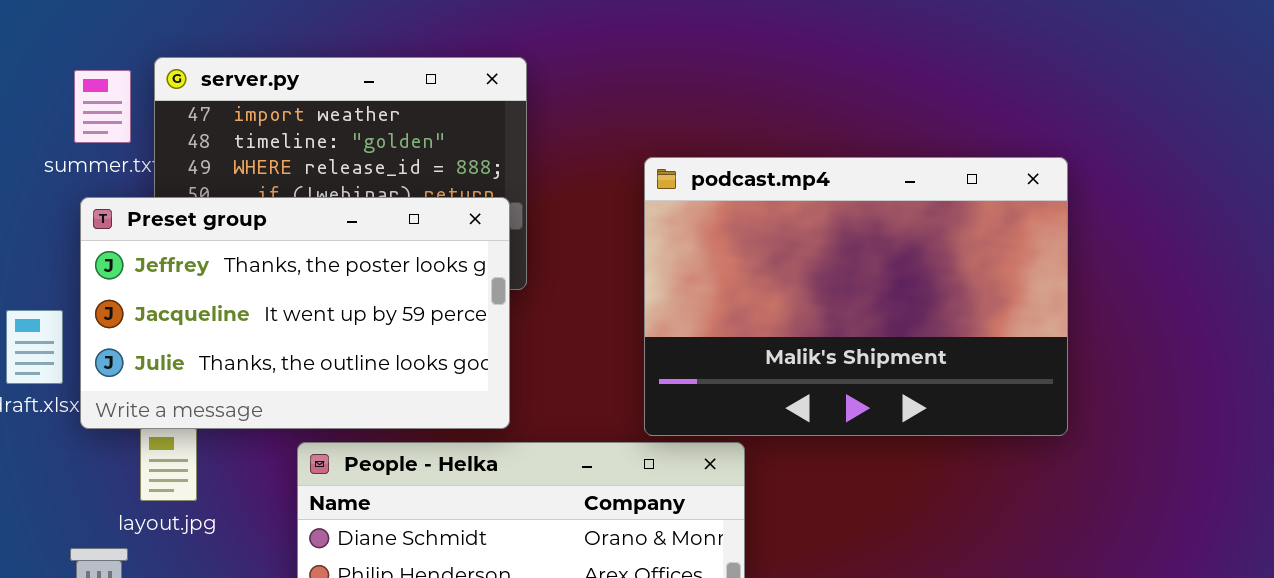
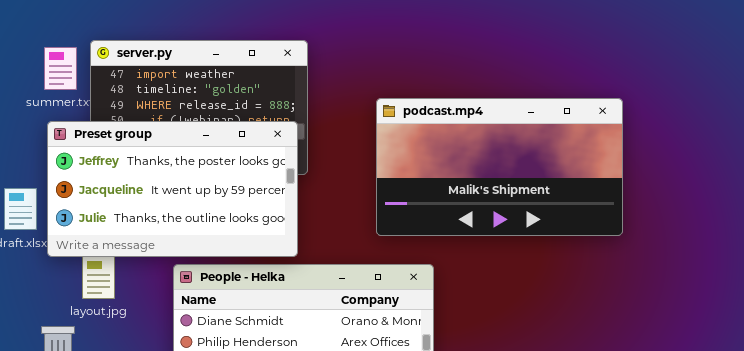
podcast.mp4: [644,157,1068,436] -> [376,98,623,236], resized

